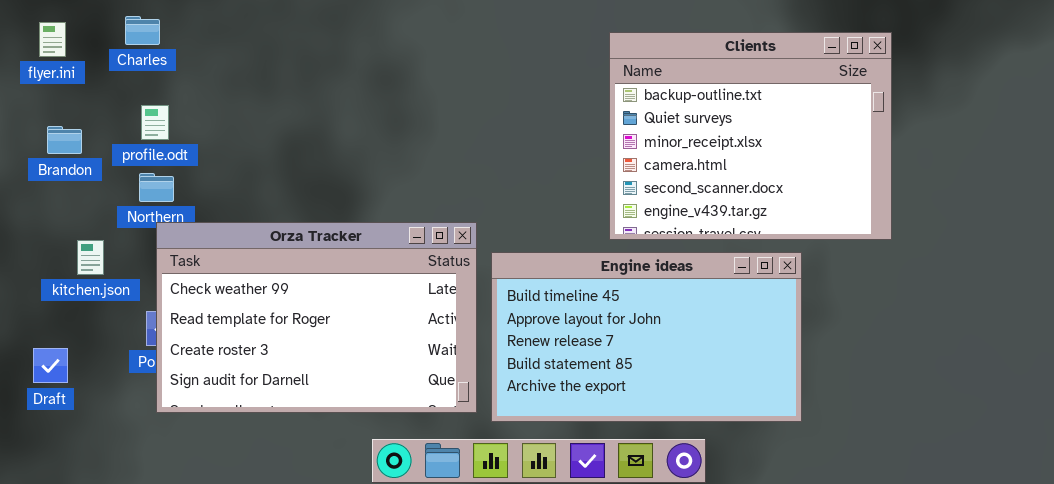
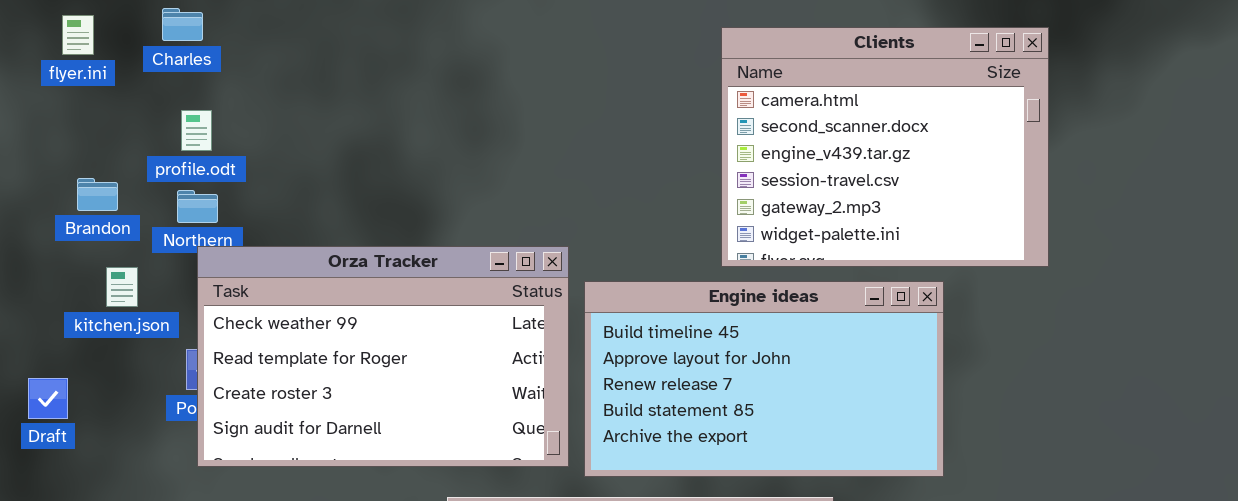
Clients: [609,32,892,240] -> [721,27,1049,267], scrolled down 3 rows
Brandon: [47,126,82,154] -> [77,178,118,211], moved
Draft: [33,348,68,383] -> [28,378,68,419], moved

